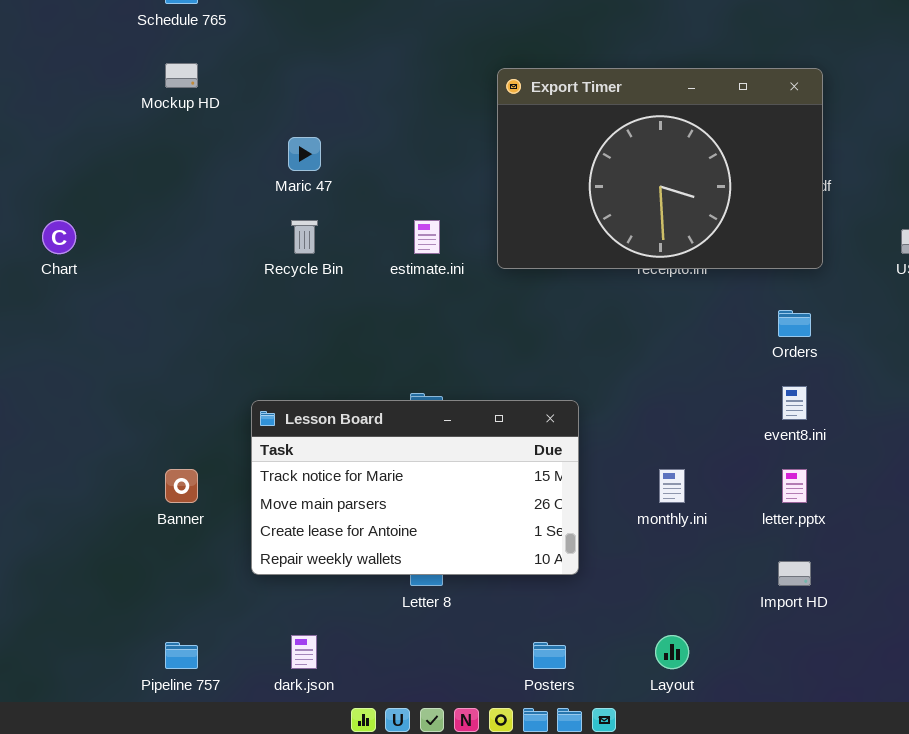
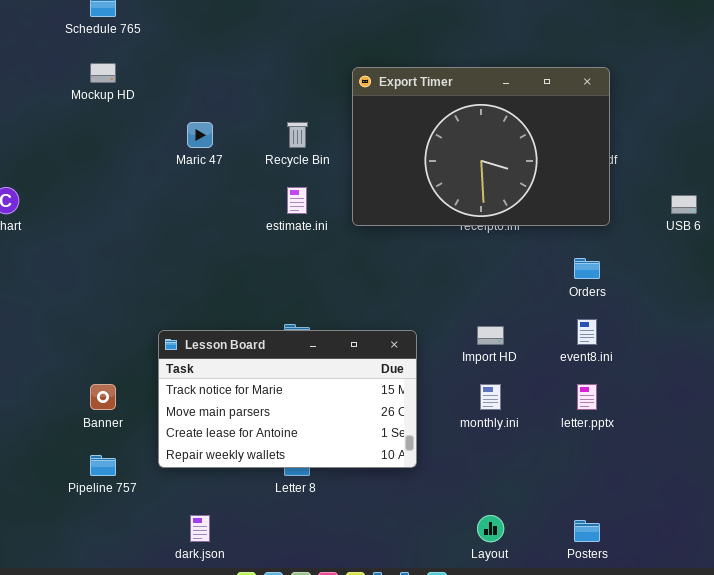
Recycle Bin: [291,220,318,254] -> [287,122,308,148], moved
Import HD: [778,561,811,586] -> [477,326,504,345], moved
Pipeline 757: [165,642,198,669] -> [90,455,116,476], moved
Posters: [533,642,566,669] -> [574,520,600,542], moved

